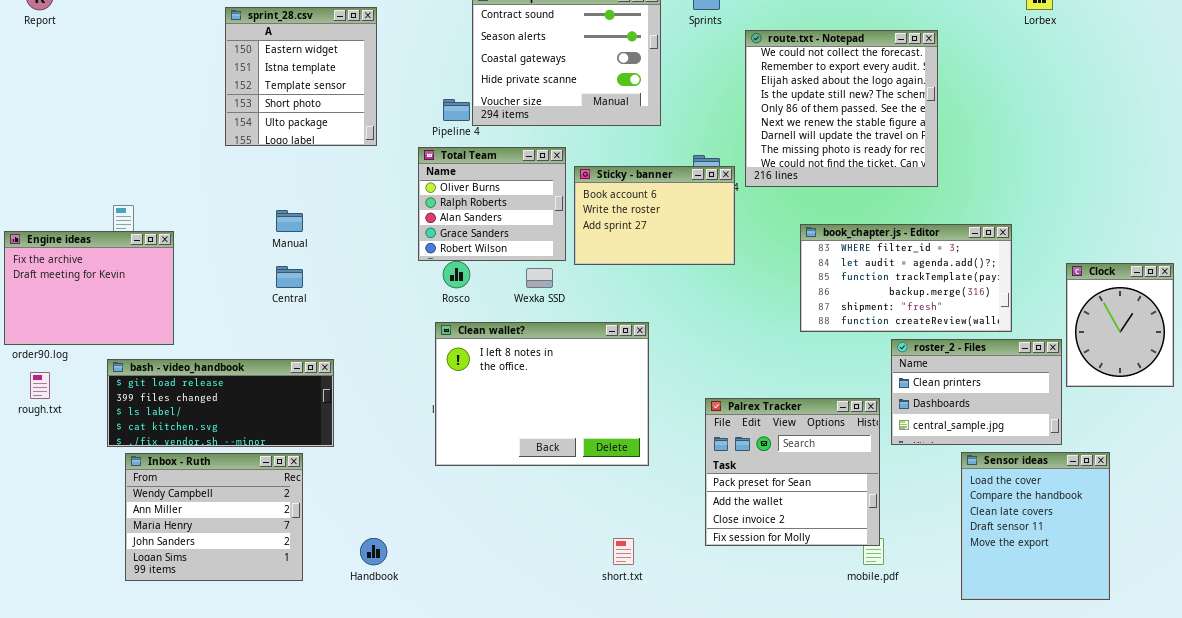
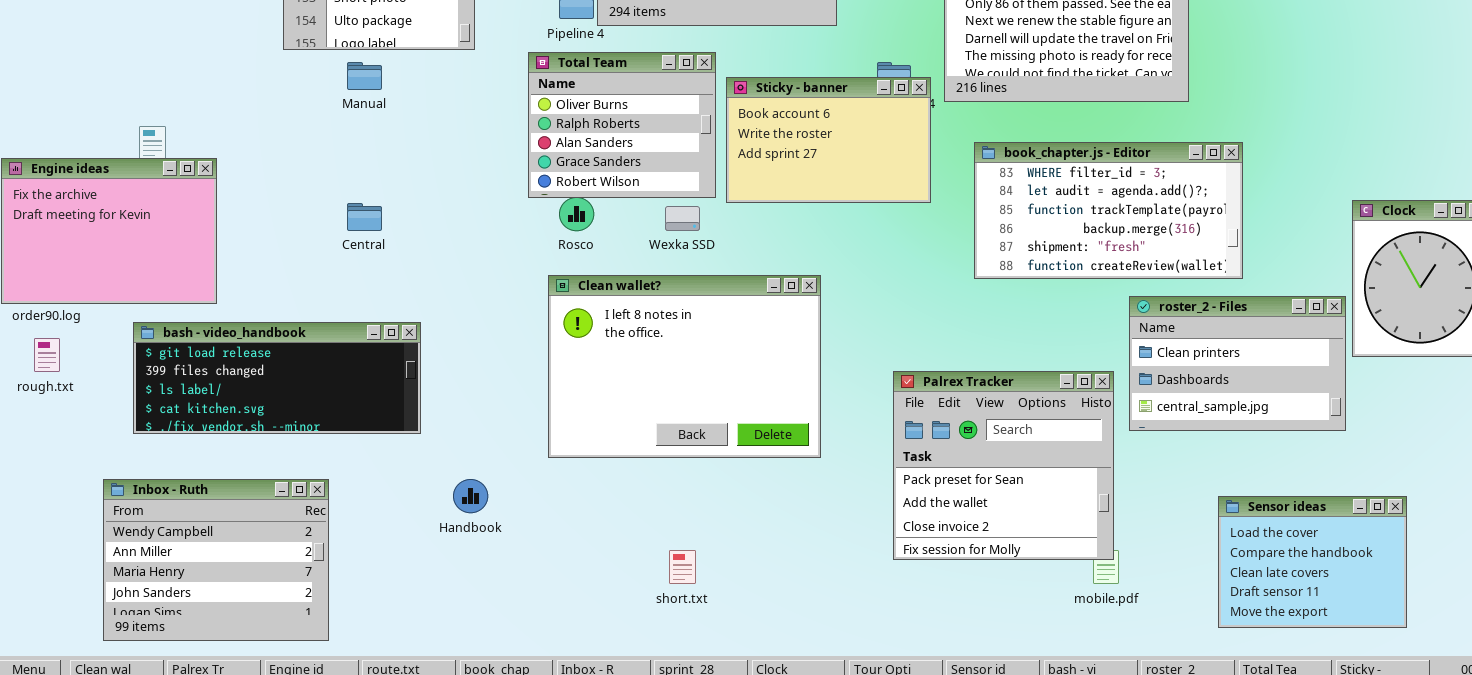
Manual: [276,210,303,232] -> [347,62,382,90], moved
book_chapter.js - Editor: [800,224,1012,332] -> [974,142,1243,279], moved
Sensor ideas: [961,452,1110,600] -> [1218,496,1407,628], resized
Inbox - Ruth: [125,453,303,581] -> [103,479,329,641], moved
Handbook: [360,538,387,565] -> [453,479,488,513], moved
short.txt: [613,538,634,565] -> [669,550,696,584], moved

